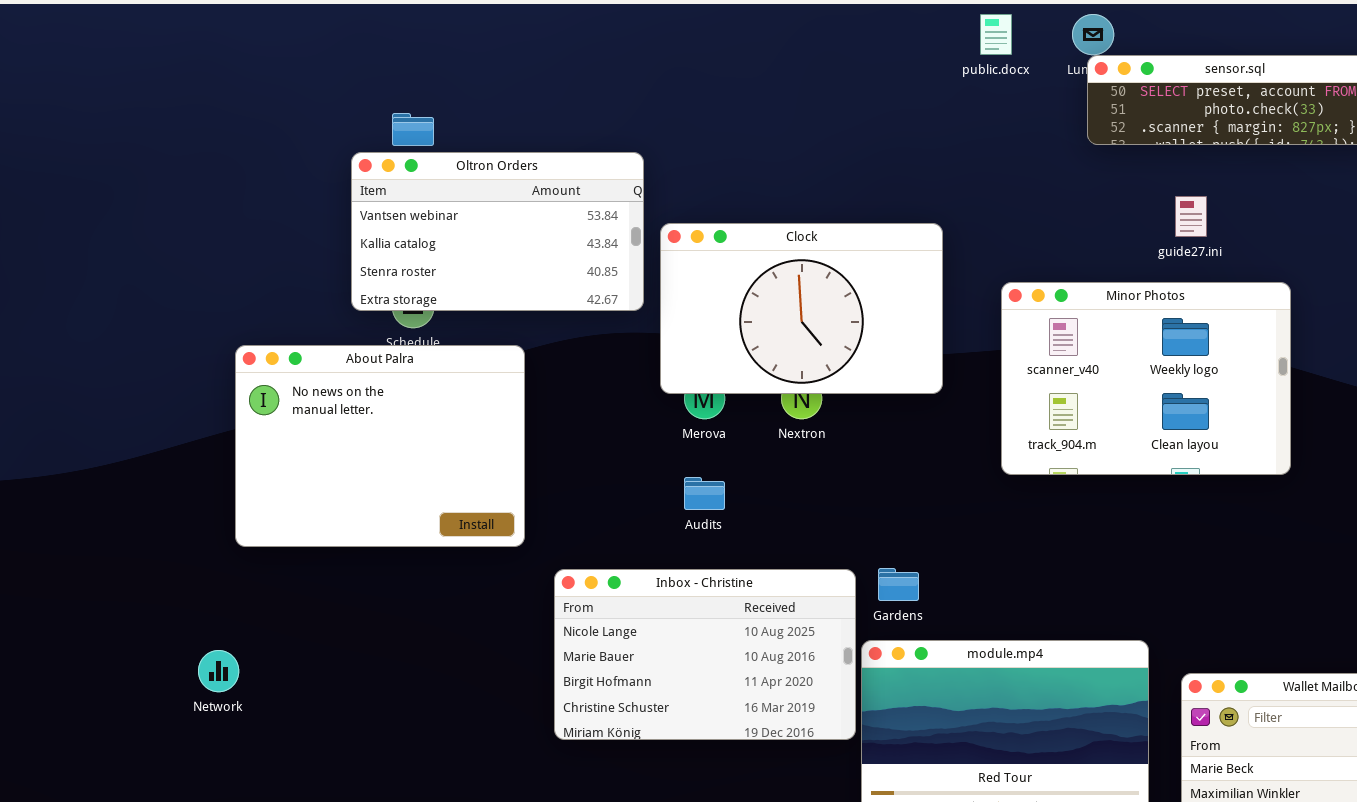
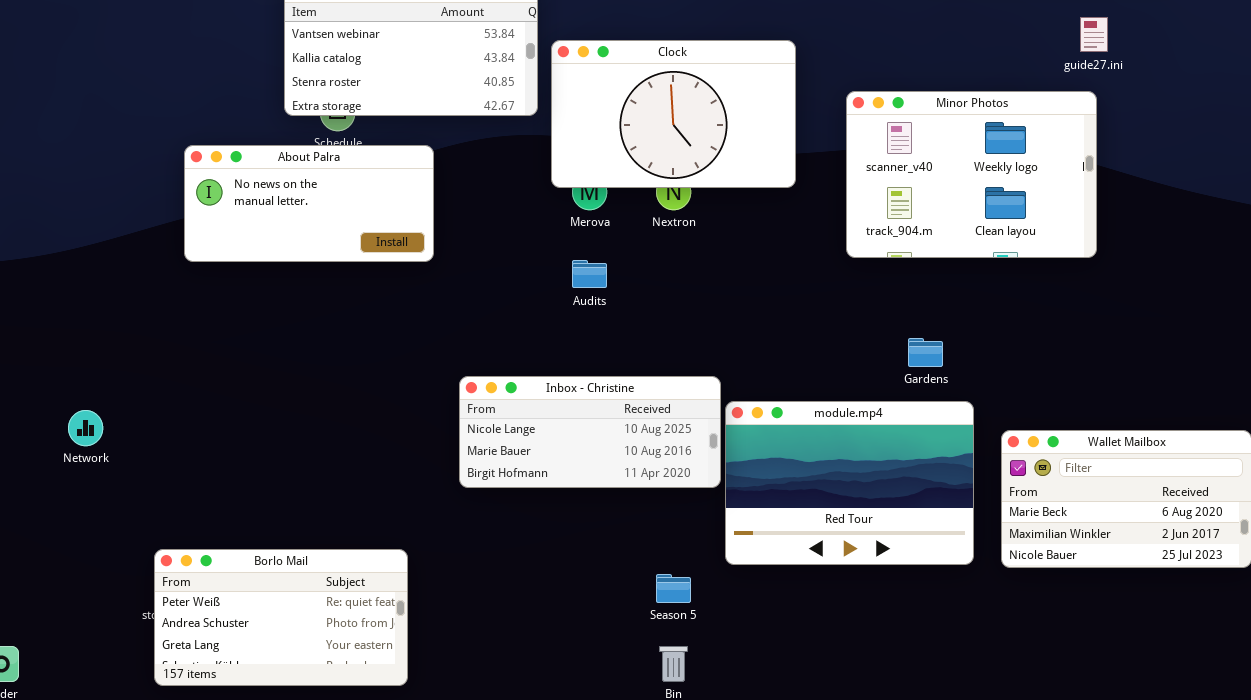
guide27.ini: [1175,196,1207,237] -> [1080,17,1108,52], moved
About Palra: [235,345,525,547] -> [184,145,434,262], resized
Gardens: [878,568,919,601] -> [908,338,943,367], moved
Inbox - Christine: [554,569,856,740] -> [459,376,721,488], resized
Network: [198,650,239,692] -> [68,410,103,446], moved

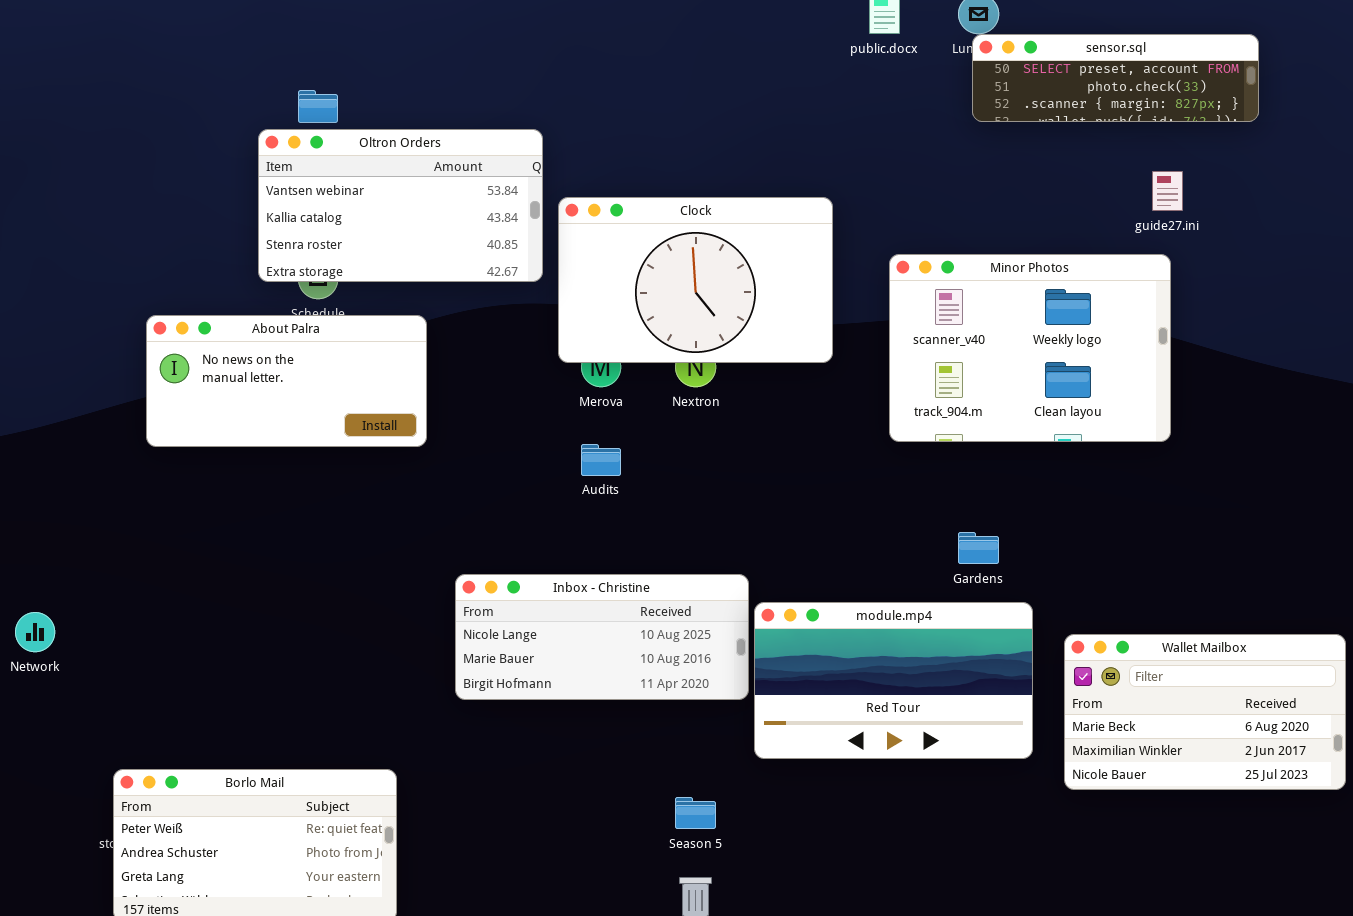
module.mp4: [725,401,974,565] -> [754,602,1033,759], resized

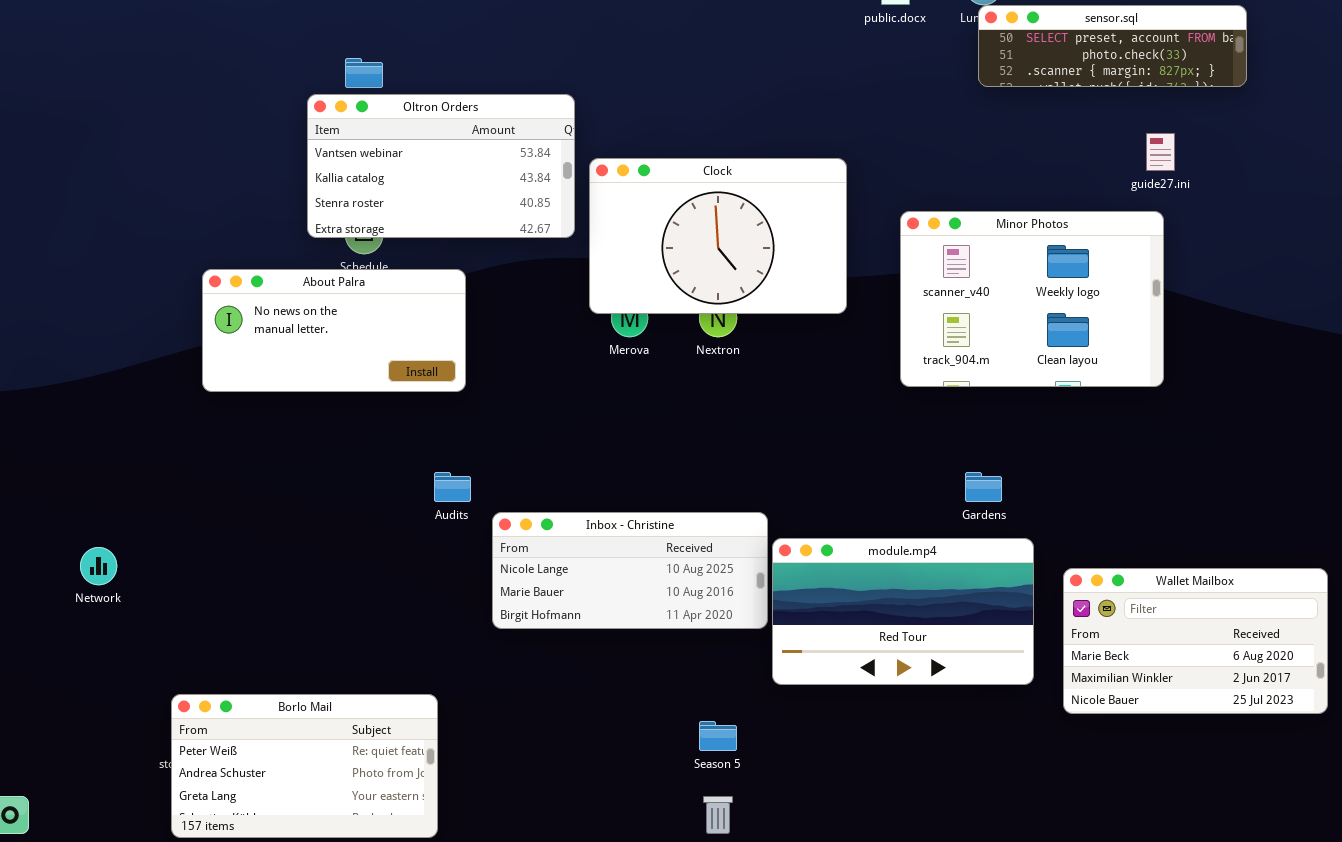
Audits: [581,444,621,476] -> [434,472,471,502], moved

